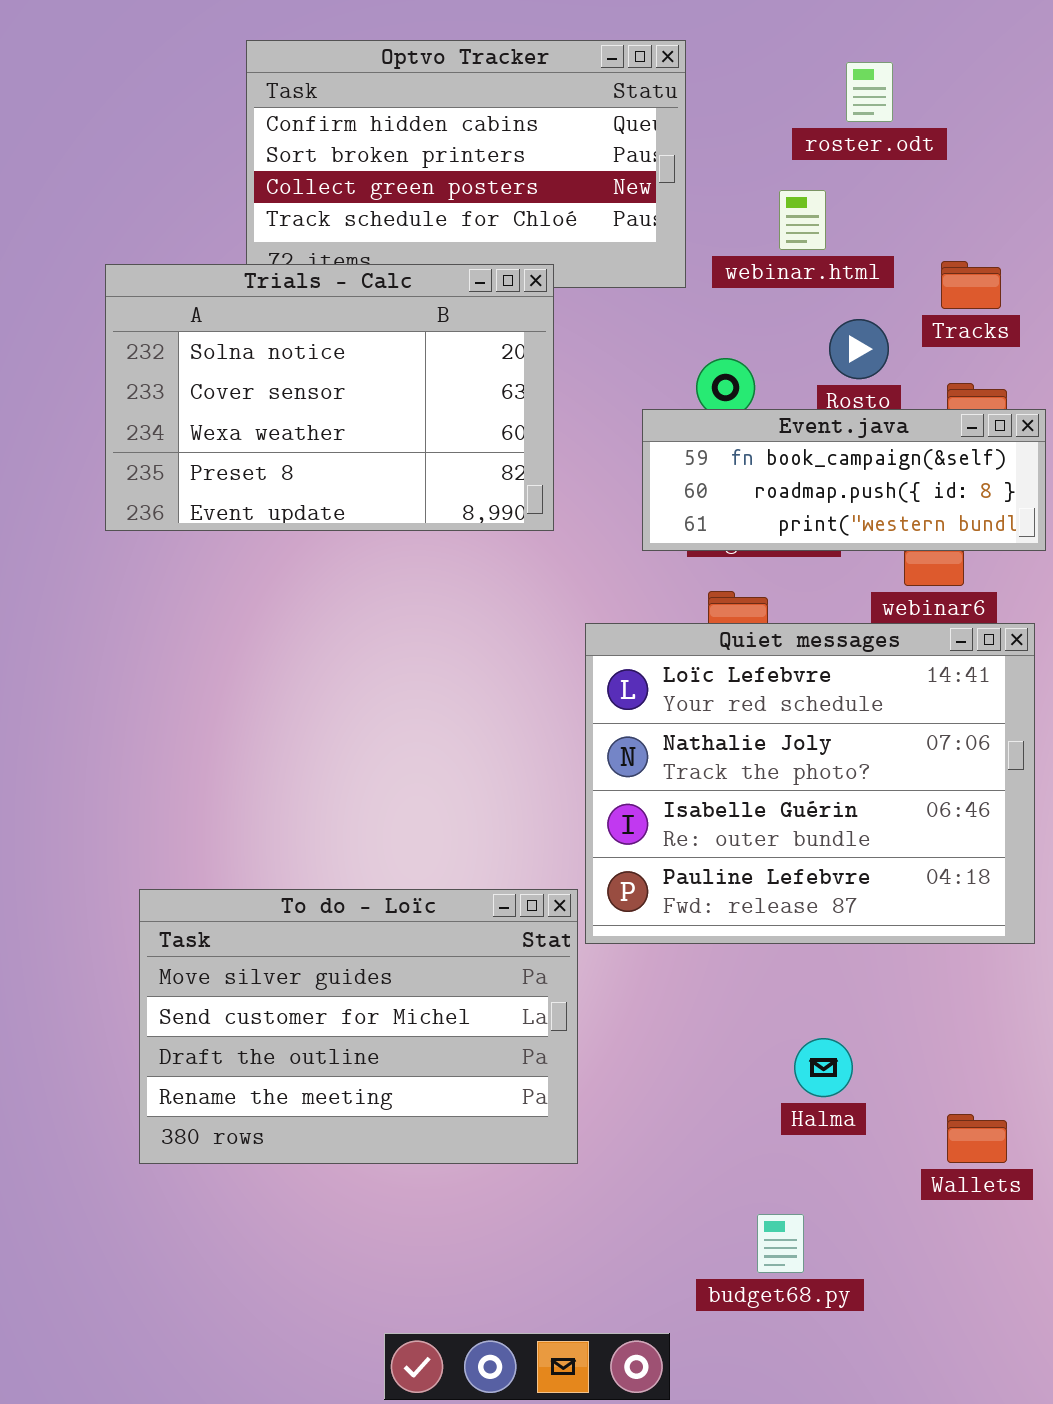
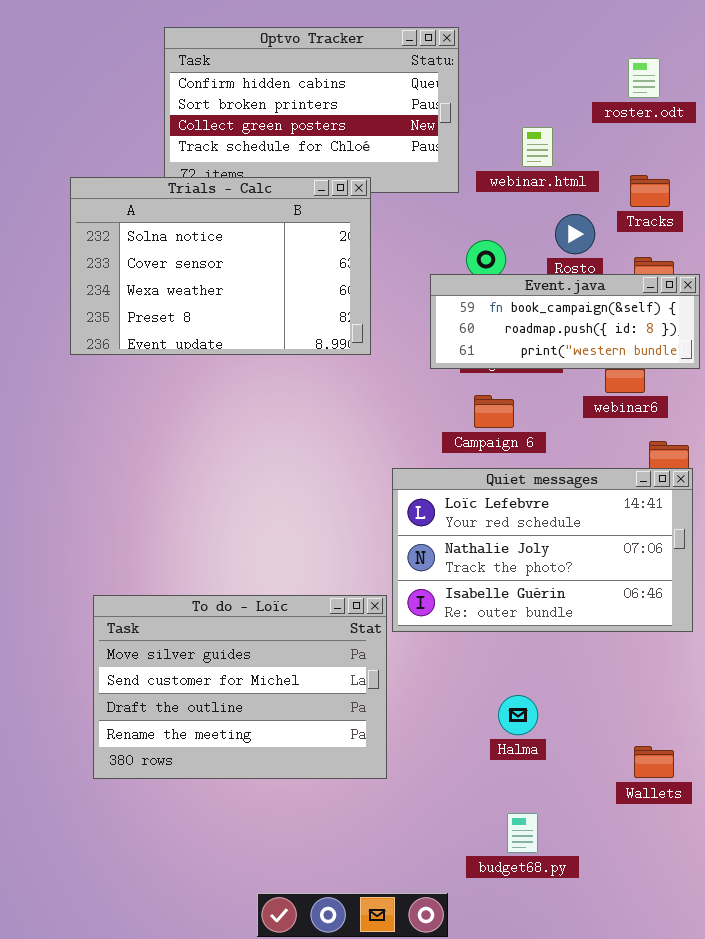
roster.odt: [846,62,893,122] -> [628,58,660,98], moved
Quiet messages: [585,623,1035,944] -> [392,468,693,632], resized
Halma: [794,1038,853,1097] -> [498,695,538,735], moved

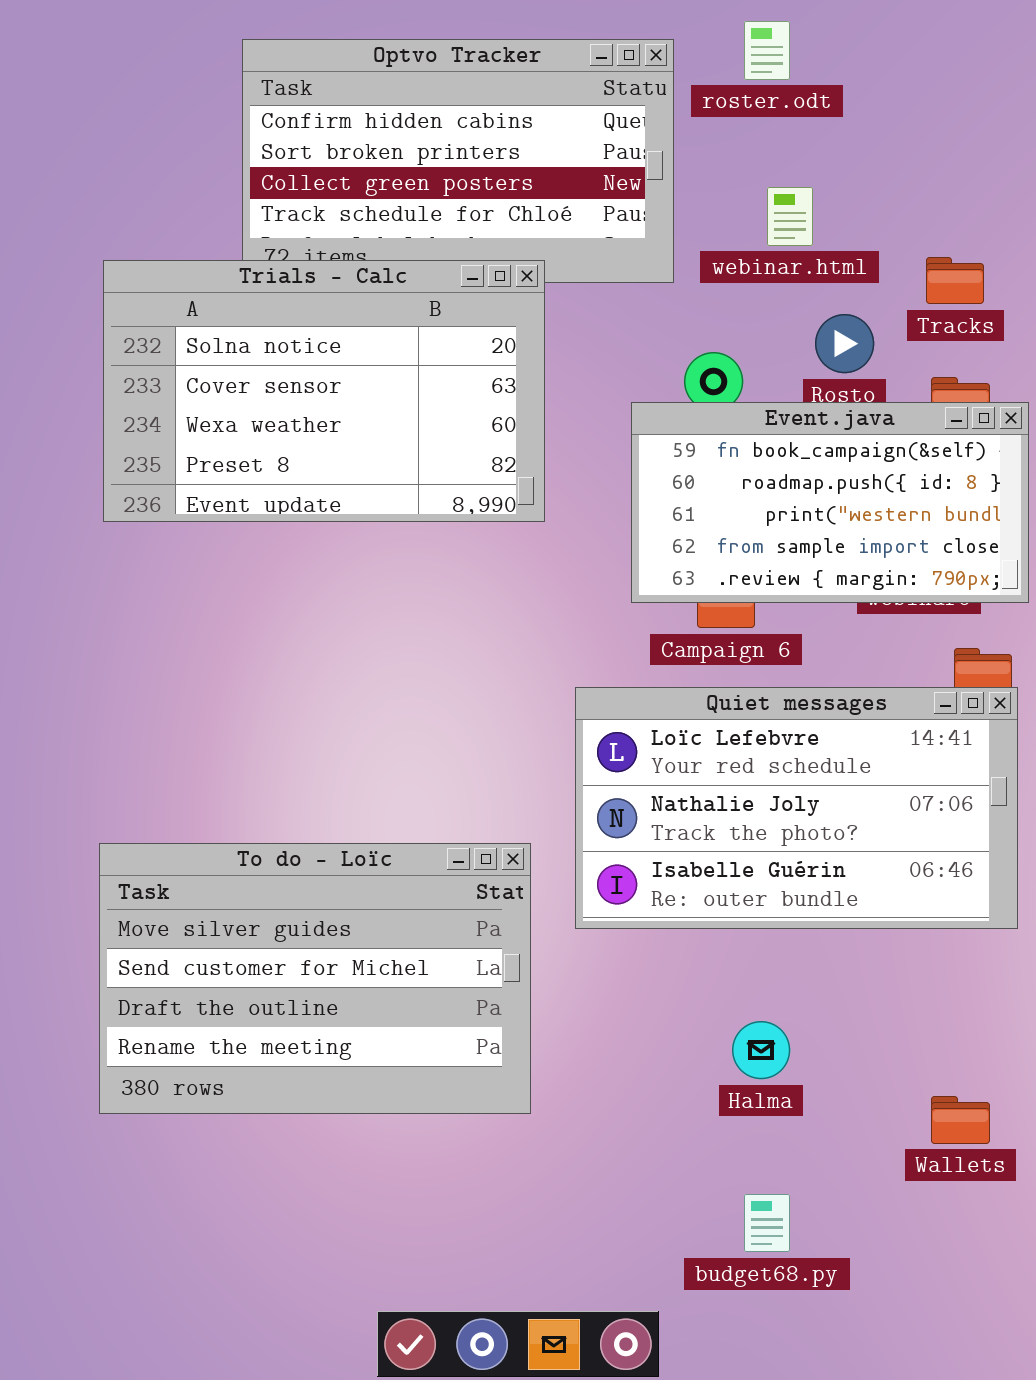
roster.odt: [628,58,660,98] -> [744,21,790,80], moved
Event.java: [430,274,700,369] -> [631,402,1029,603], resized
To do - Loïc: [93,595,387,779] -> [99,843,531,1114], moved

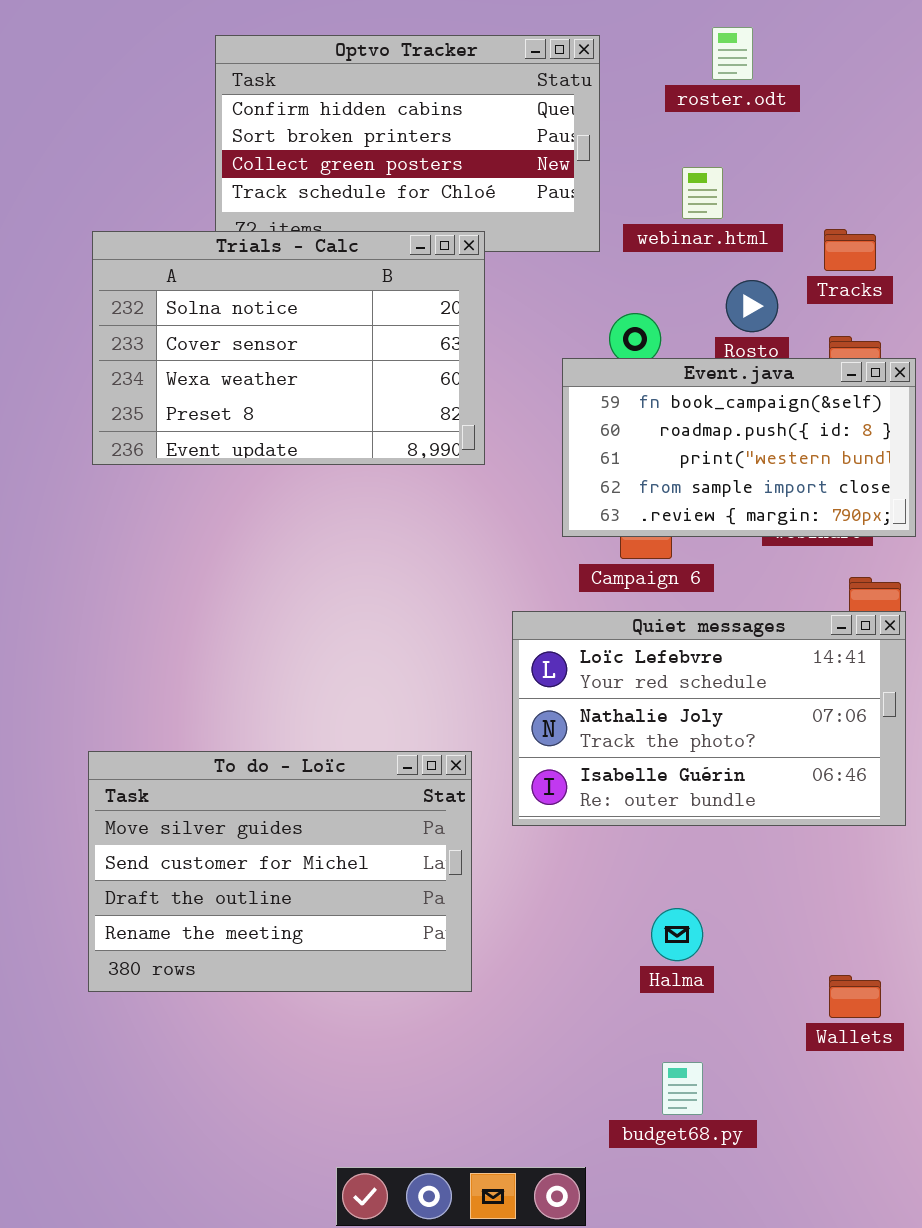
roster.odt: [744,21,790,80] -> [712,27,753,80], moved

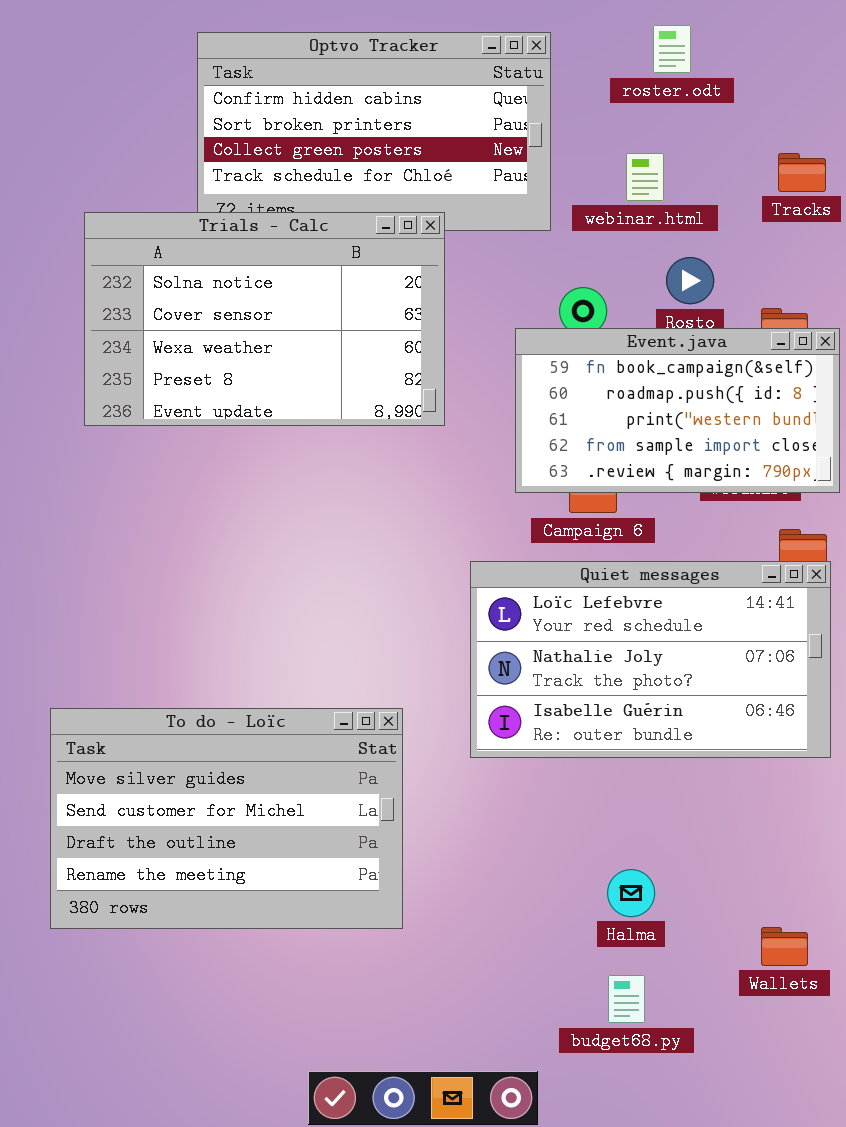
Tracks: [824,229,876,271] -> [778,153,826,192], moved
To do - Loïc: [88,751,472,992] -> [50,708,403,929], moved
Halma: [651,908,703,961] -> [607,869,655,917], moved
Wallets: [829,975,881,1018] -> [761,927,808,966], moved

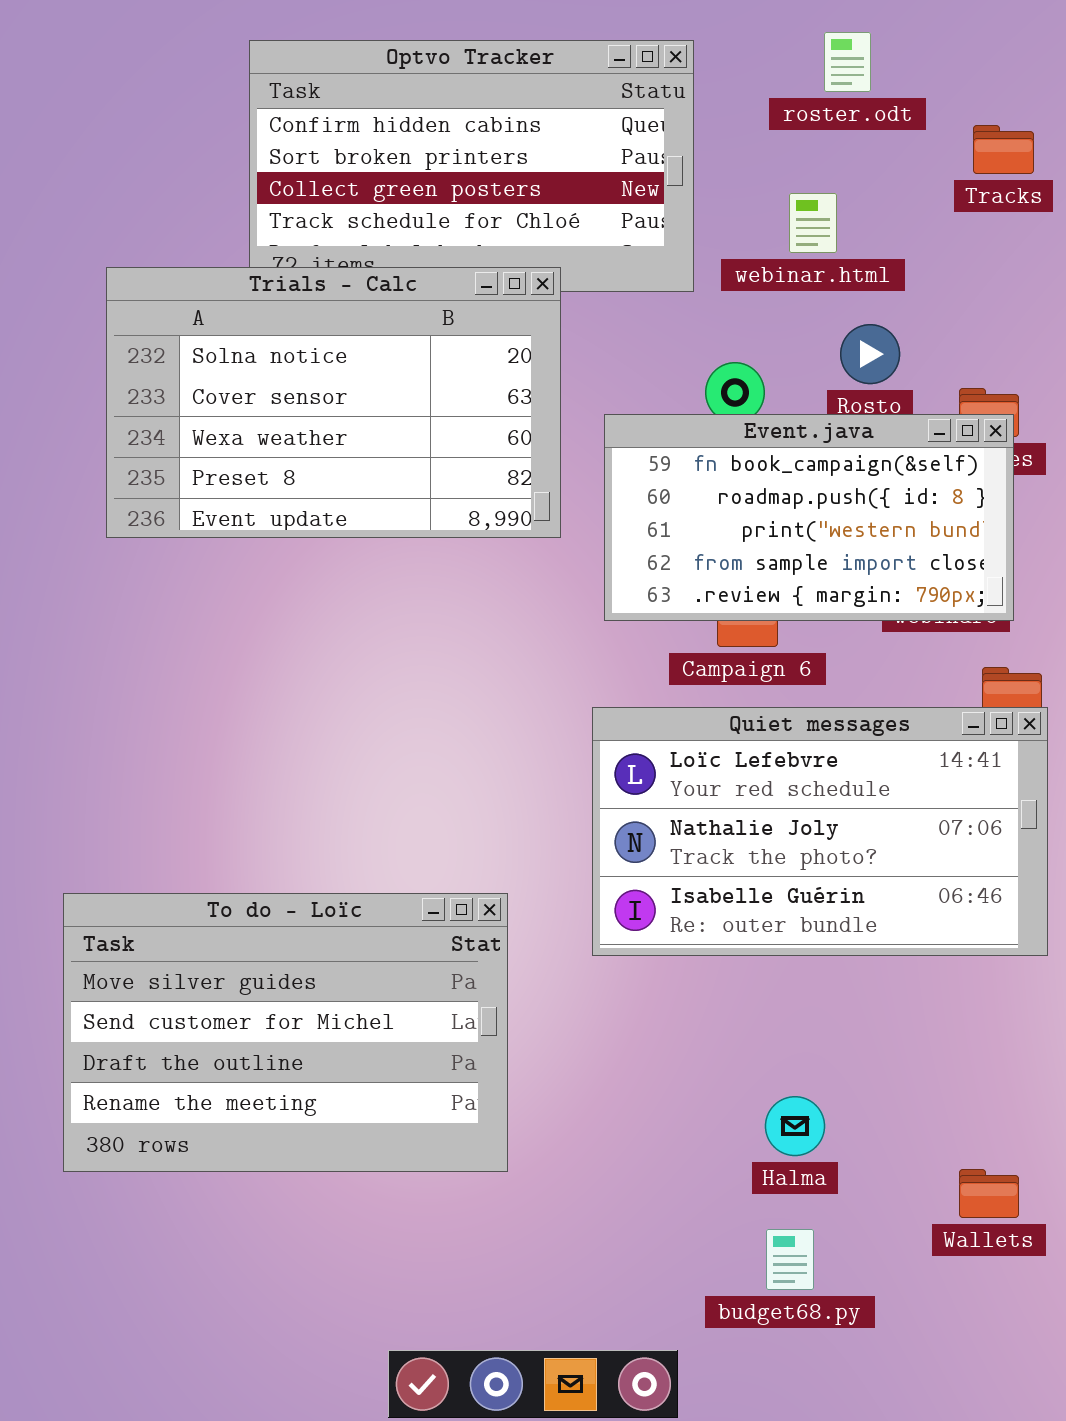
Tracks: [778,153,826,192] -> [973,125,1034,174], moved
Event.java: [515,328,840,493] -> [604,414,1014,621], moved

